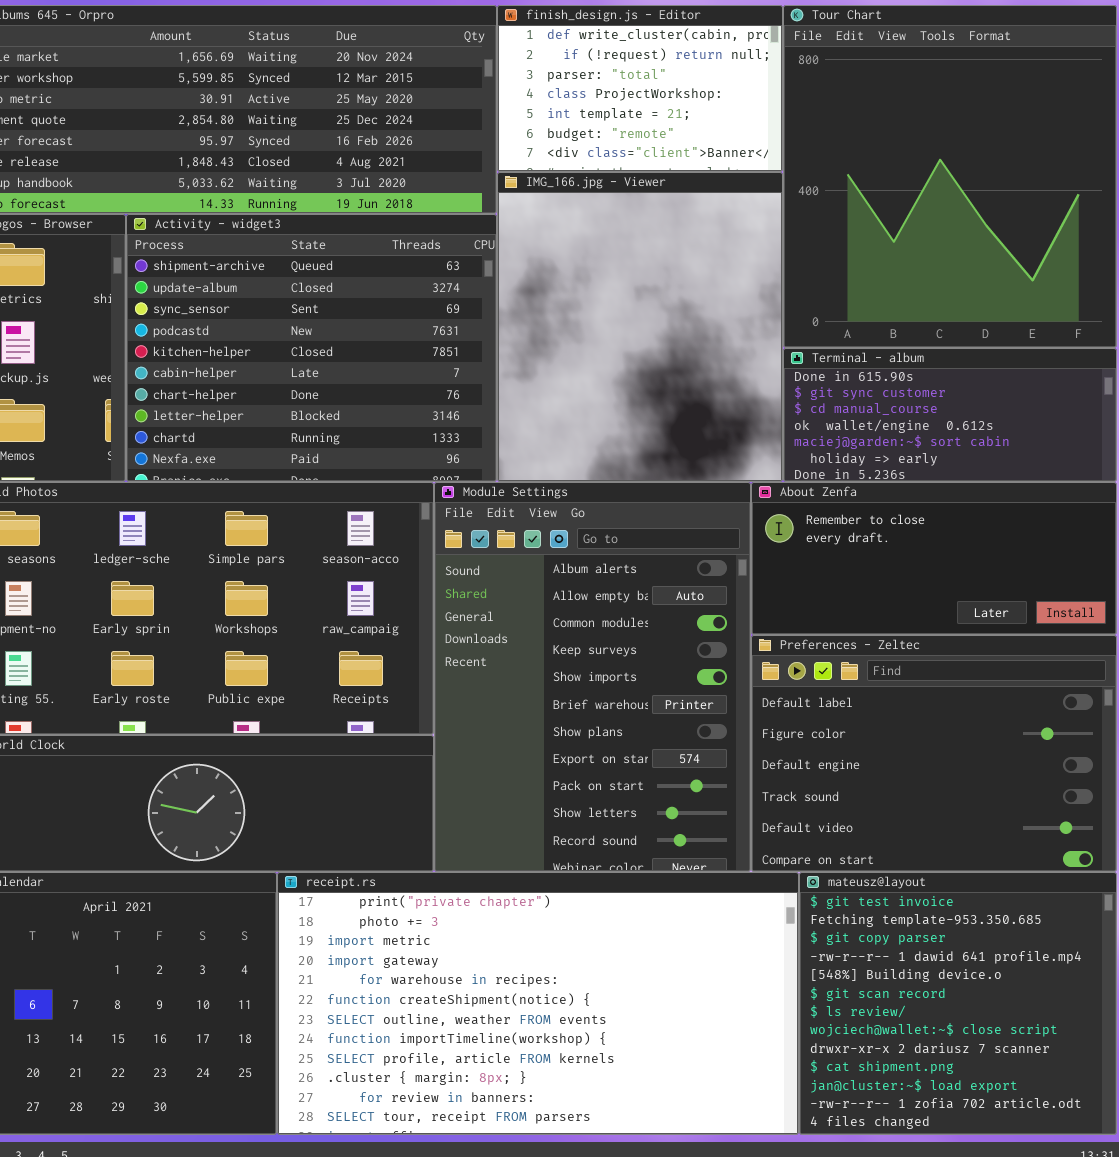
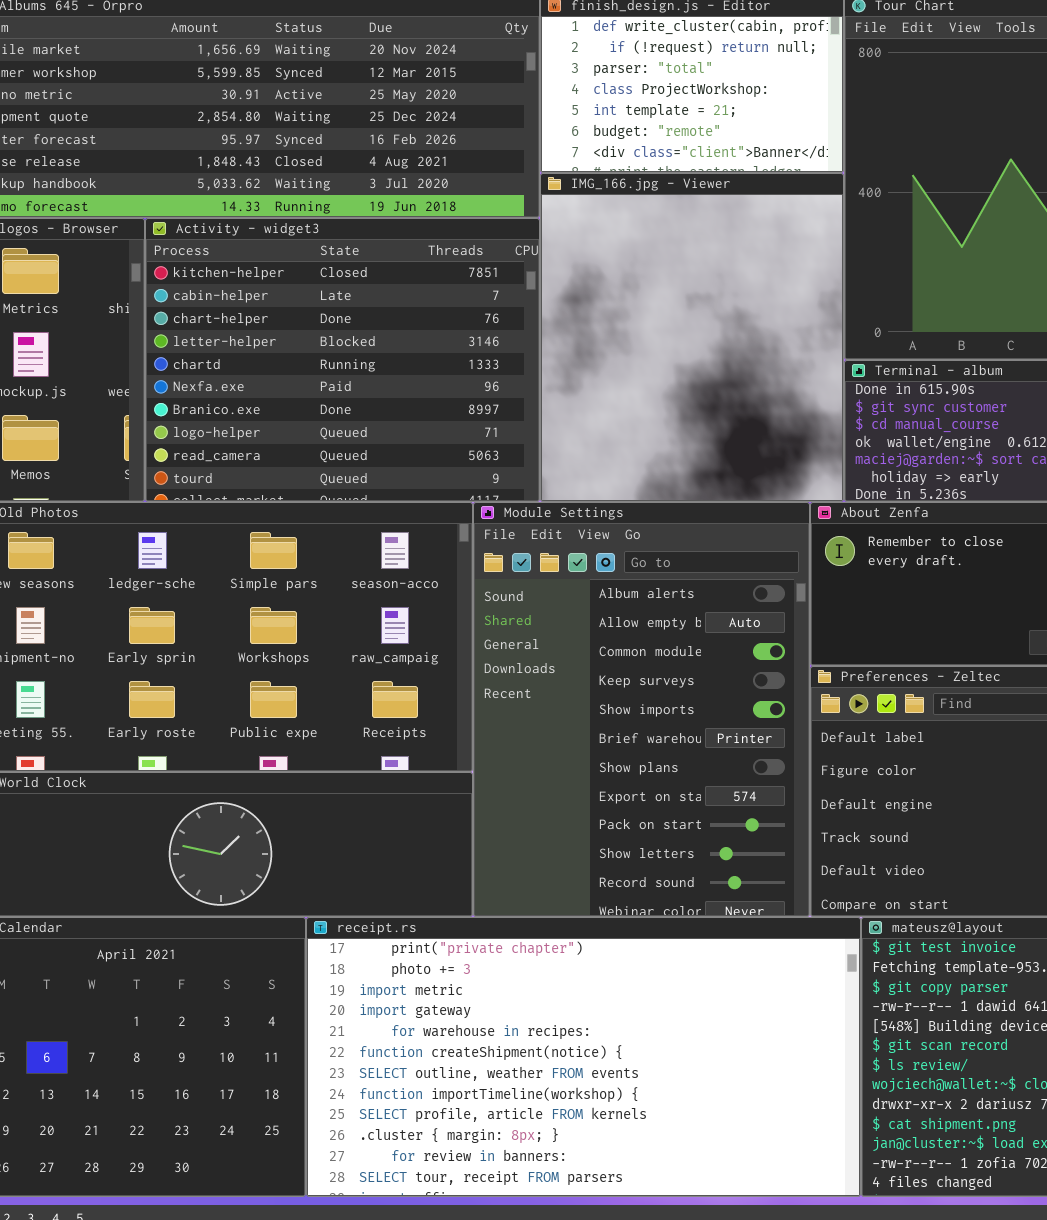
Activity - widget3: [126,214,497,482] -> [145,218,540,502], scrolled down 4 rows

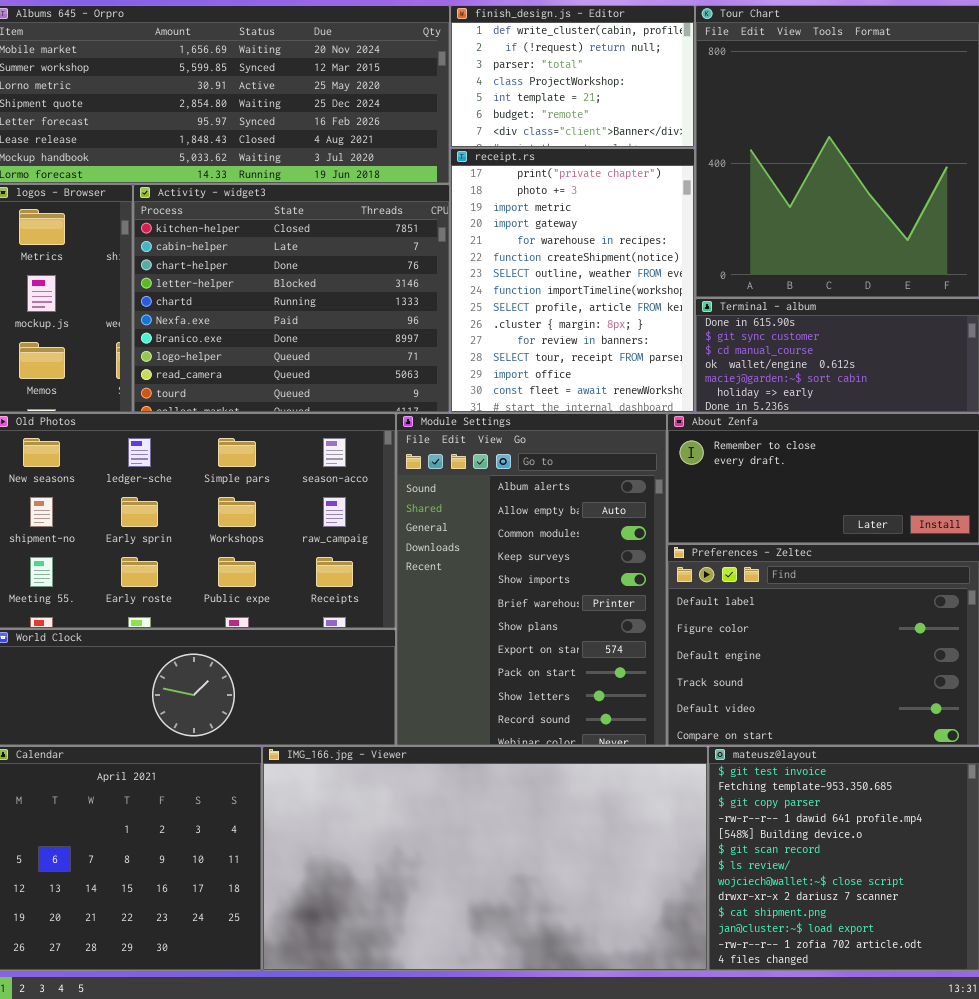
IMG_166.jpg - Viewer: [540,173,844,502] -> [262,746,708,971], moved, resized
receipt.rs: [306,917,861,1197] -> [450,148,695,413], moved, resized

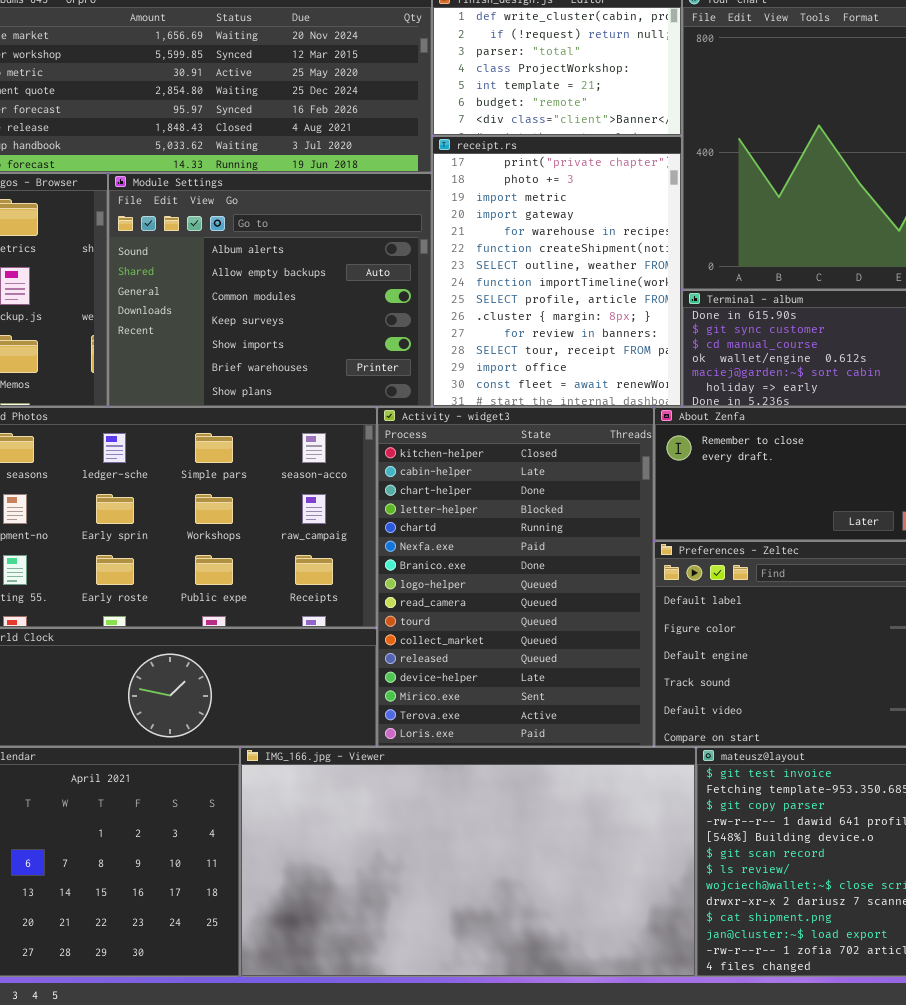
Activity - widget3: [133,184,450,413] -> [377,407,654,747], moved, resized
Module Settings: [396,413,667,746] -> [108,173,432,407], moved, resized

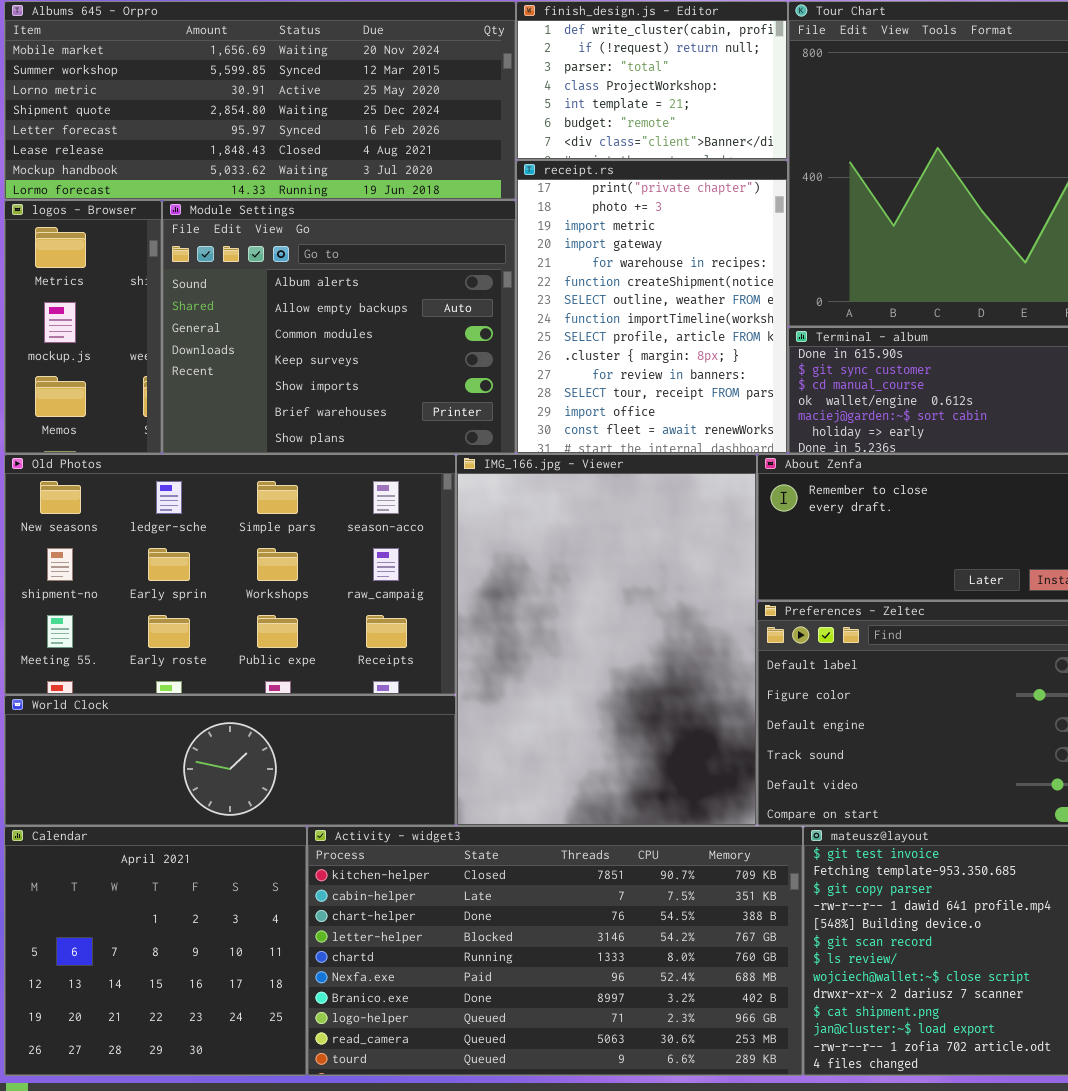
Activity - widget3: [377,407,654,747] -> [307,826,803,1076], moved, resized
IMG_166.jpg - Viewer: [240,747,696,977] -> [456,454,757,826], moved, resized

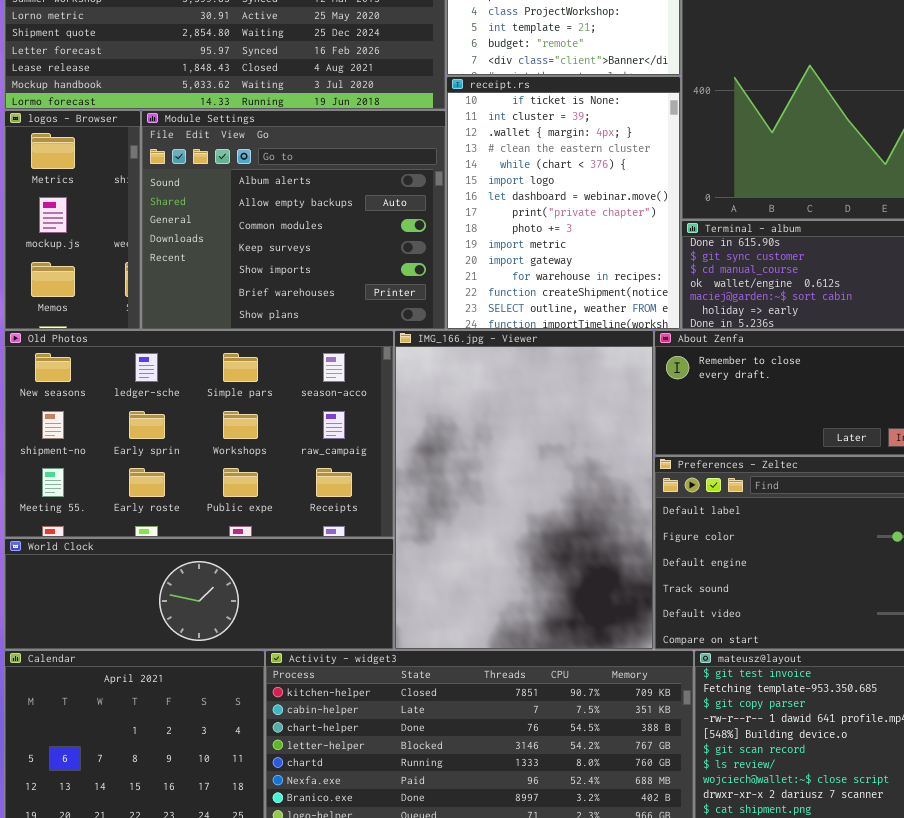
receipt.rs: [516,160,788,454] -> [446,76,681,330], scrolled up 7 rows

